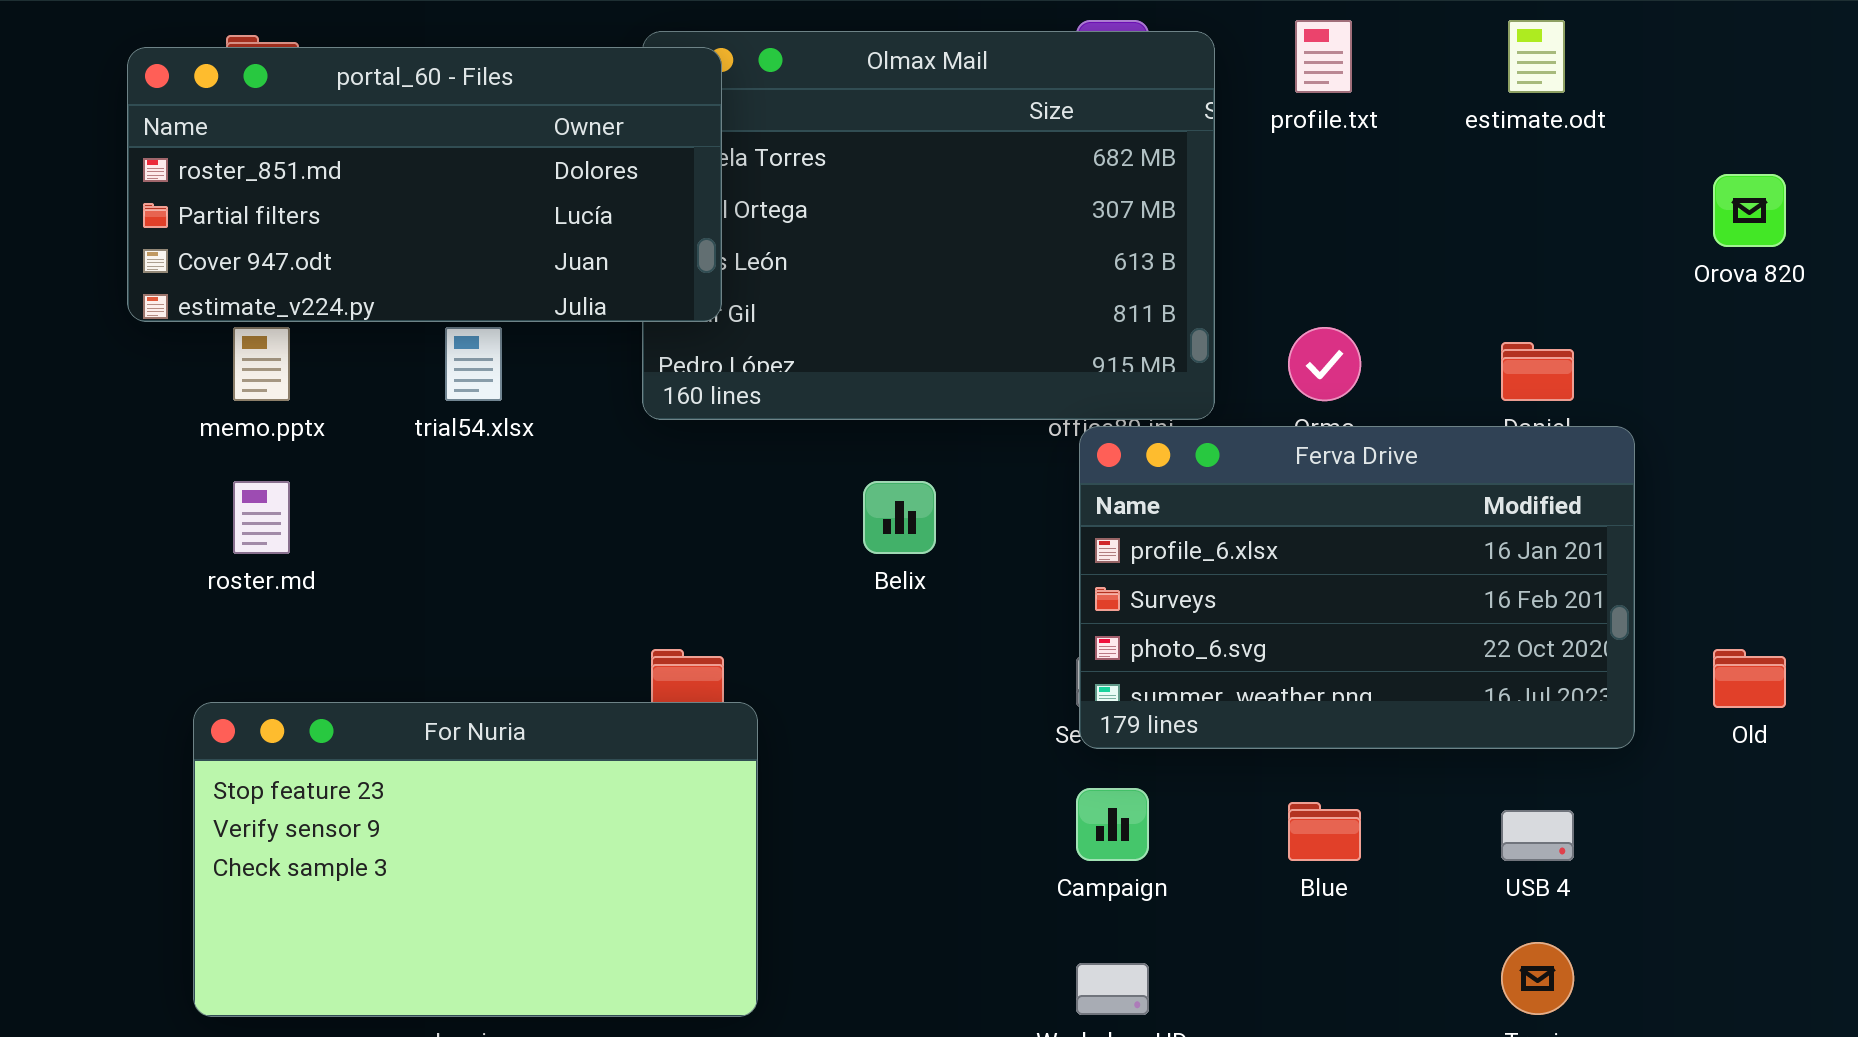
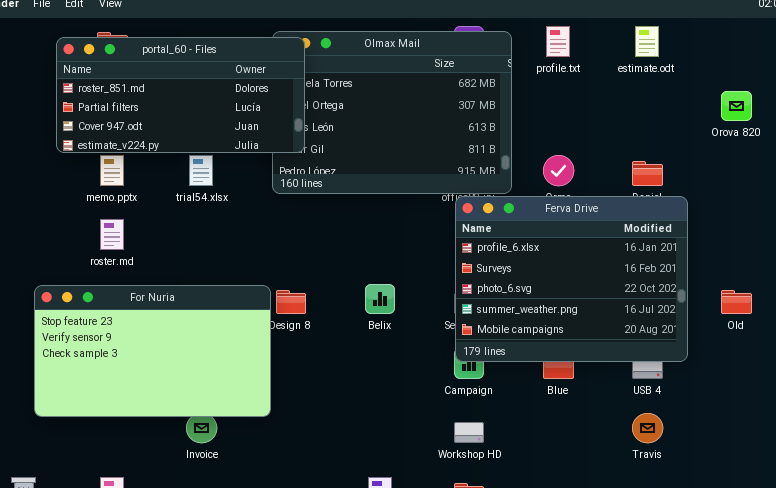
Ferva Drive: [1079,426,1635,749] -> [455,196,688,362], resized
Belix: [863,481,936,554] -> [365,284,395,314], moved
For Nuria: [193,702,758,1017] -> [34,285,271,417], moved

